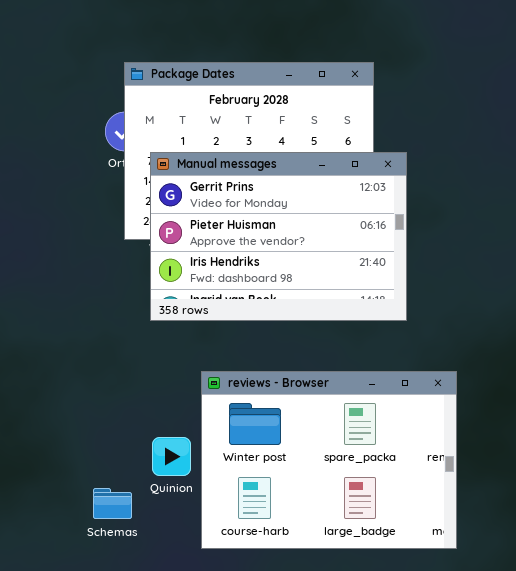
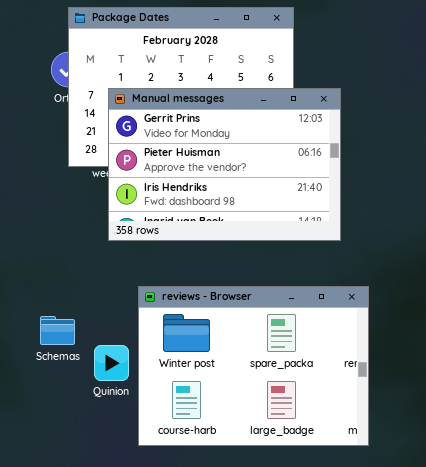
Manual messages: [150,152,407,321] -> [108,88,341,241], moved
Schemas: [93,488,132,519] -> [40,316,75,345], moved

